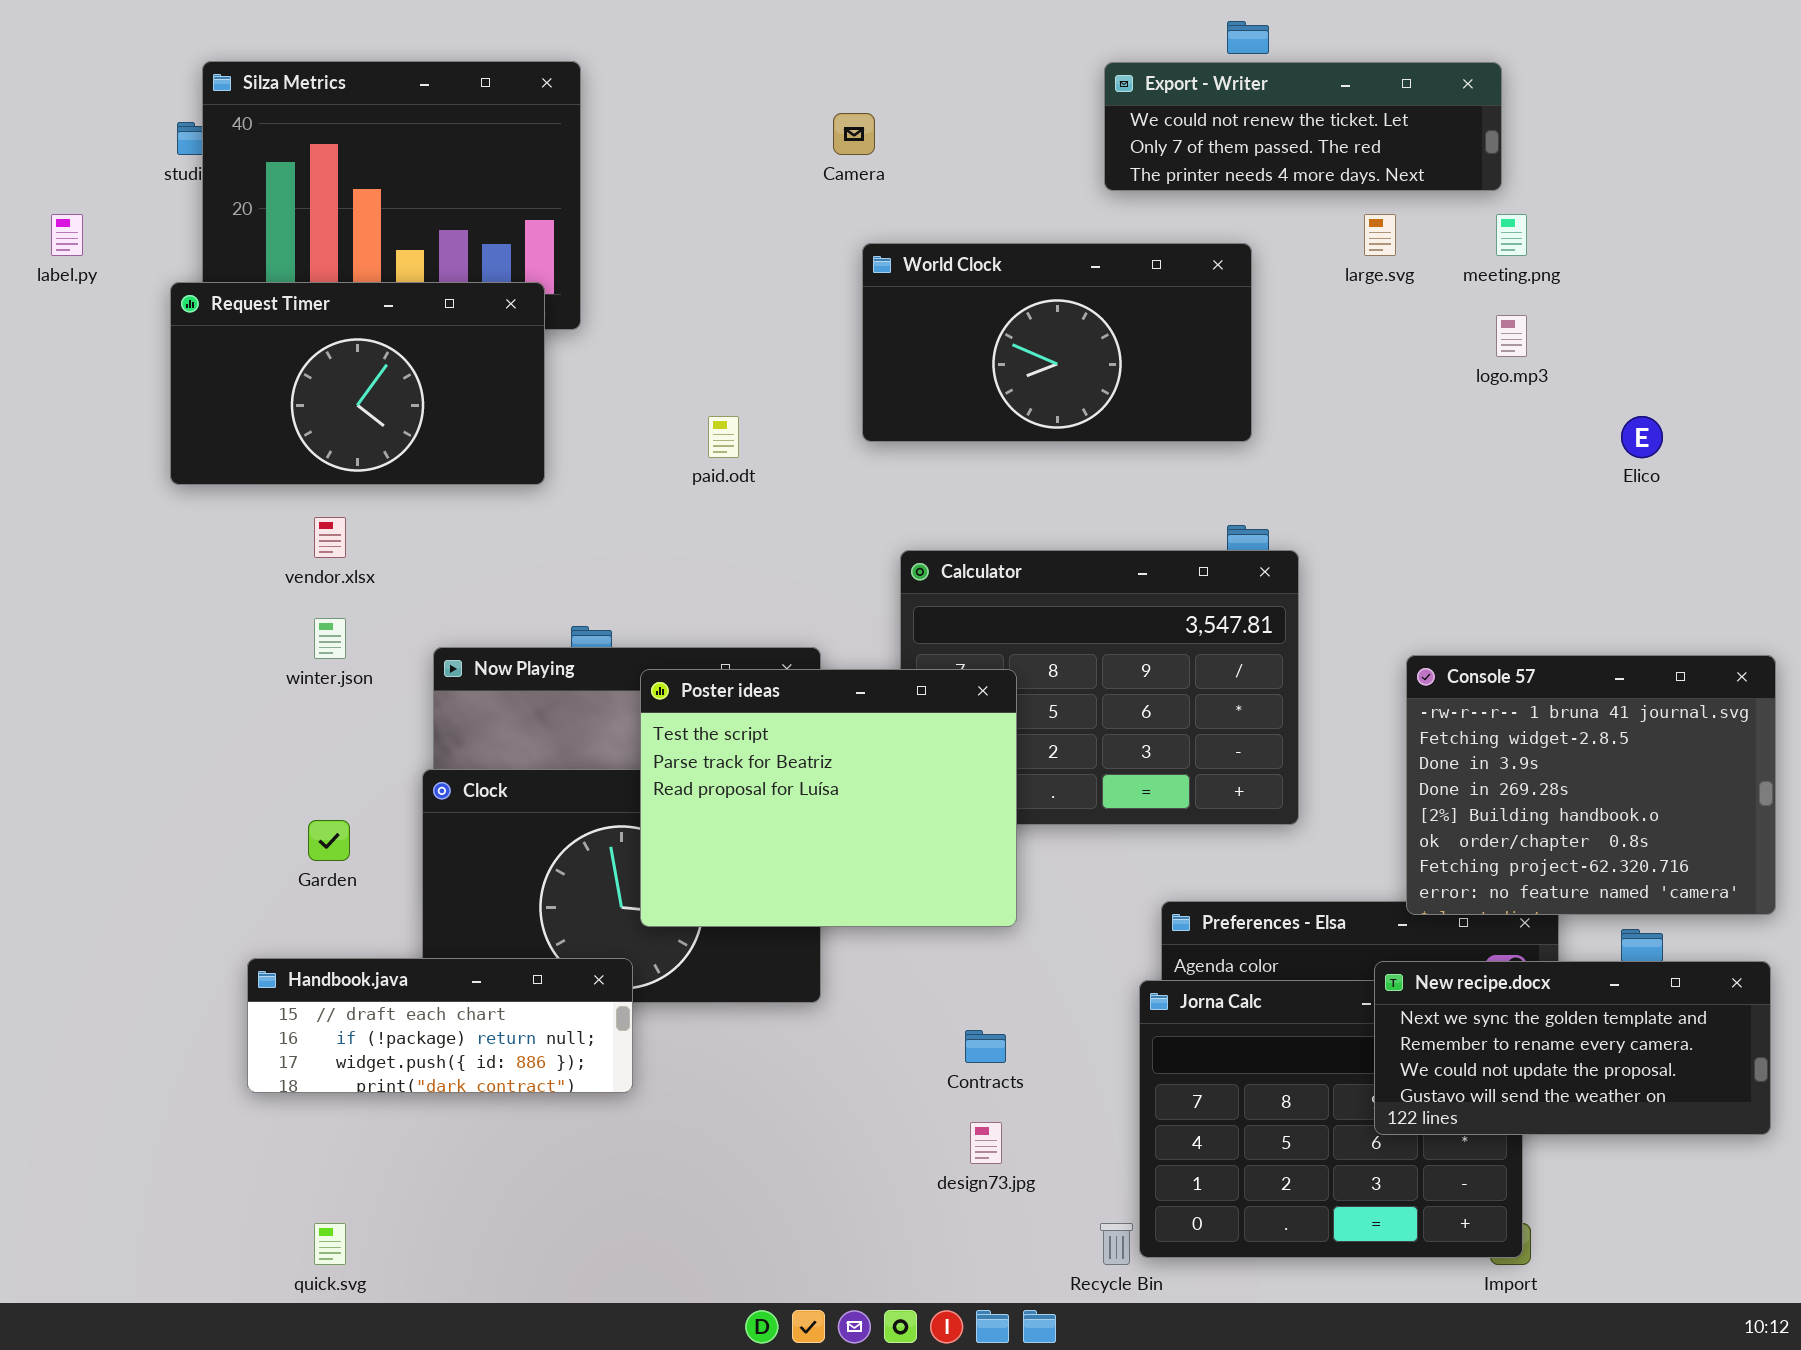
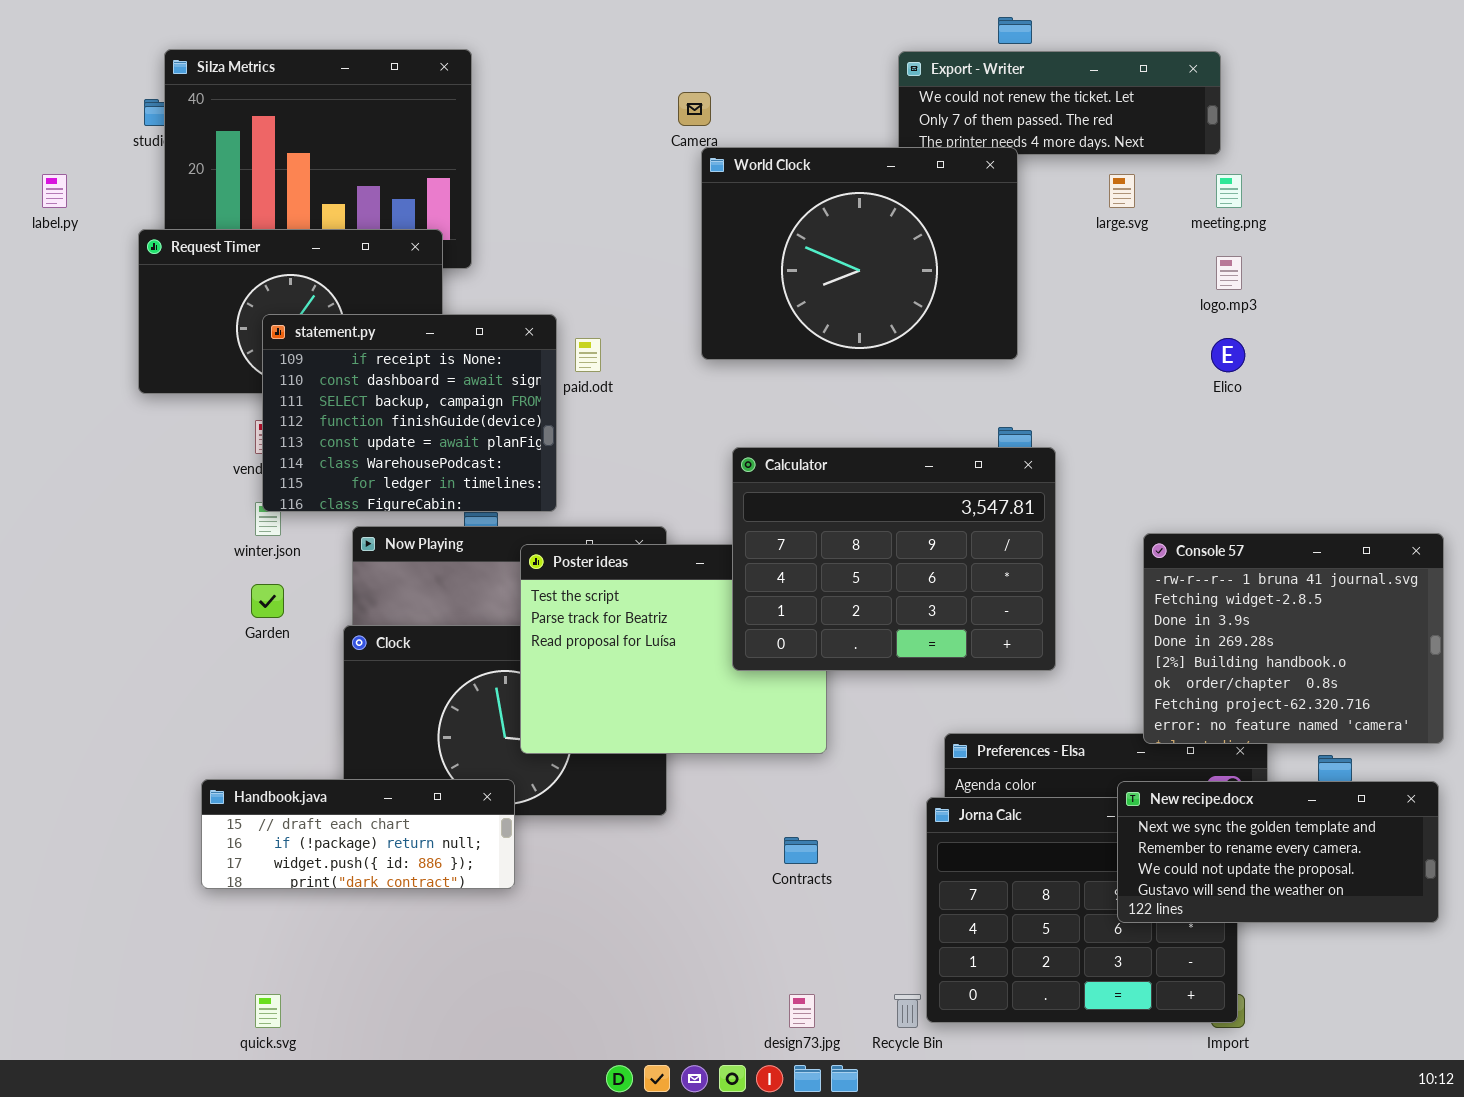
World Clock: [862,243,1252,442] -> [701,147,1018,360], resized
statement.py: none -> [262,314,557,512], opened
Elico: [1621,416,1663,458] -> [1211,338,1245,372], moved
Calculator: [900,550,1299,825] -> [732,447,1056,671], raised
Garden: [308,820,350,861] -> [251,584,284,618], moved
design73.jpg: [970,1122,1002,1164] -> [789,994,815,1028], moved

